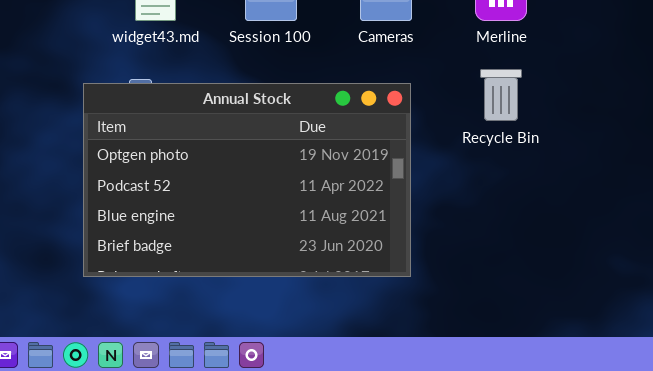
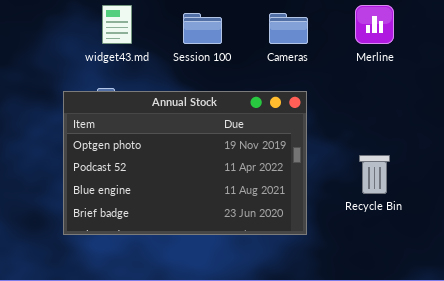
Recycle Bin: [480,69,522,121] -> [359,155,390,194], moved

